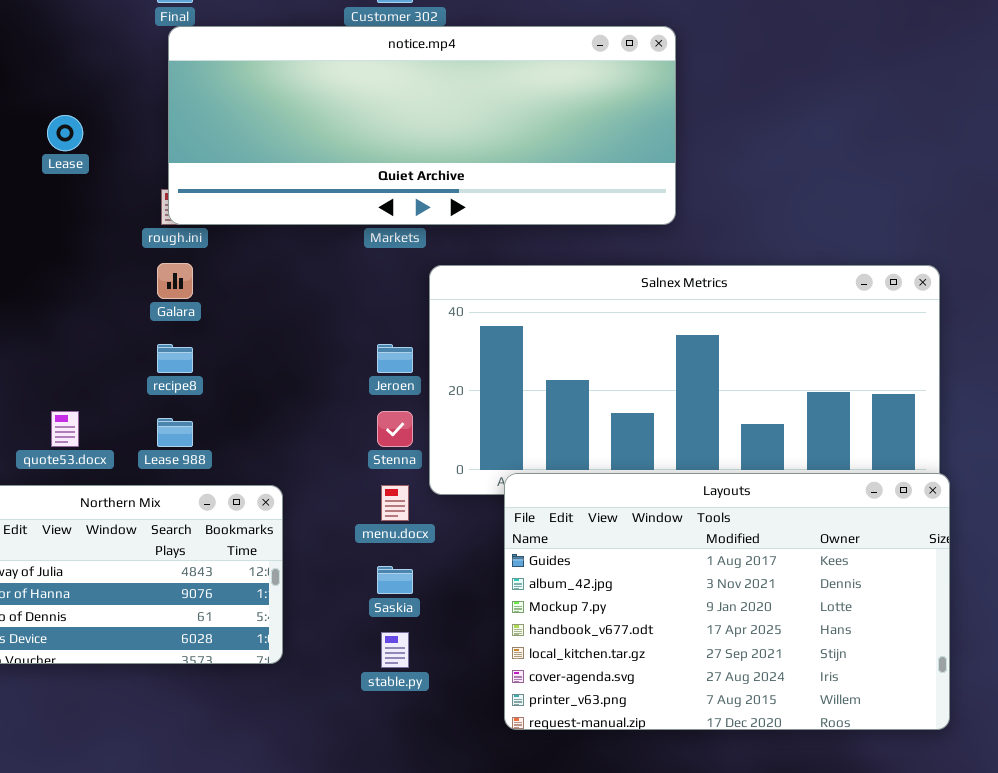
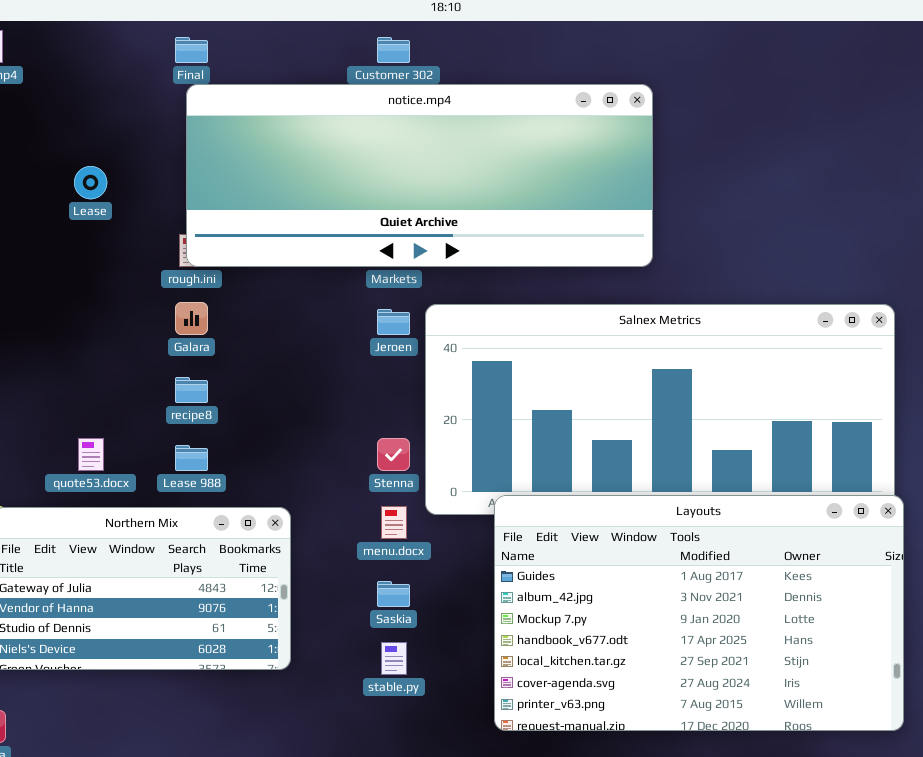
Jeroen: [377,344,413,373] -> [377,309,410,335], moved

